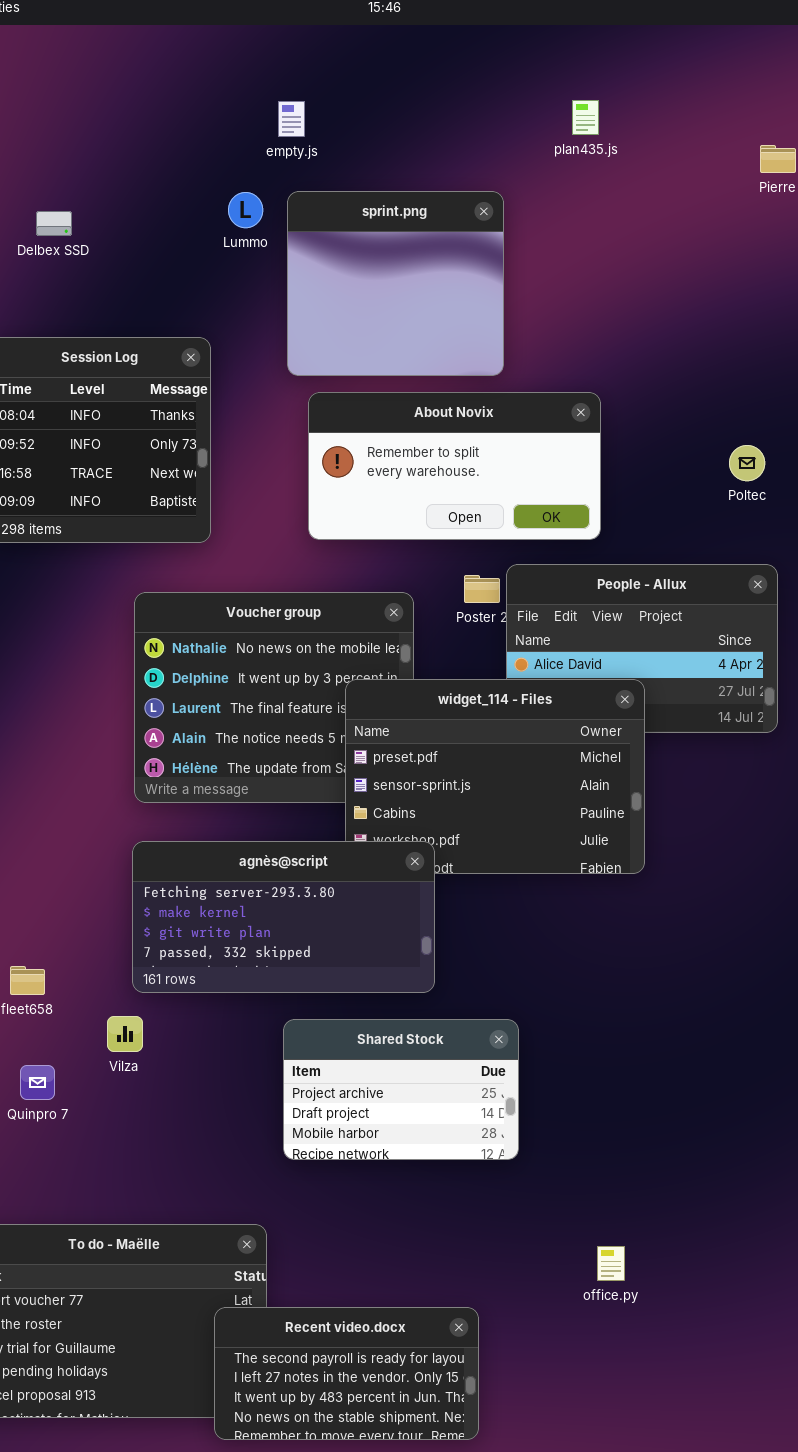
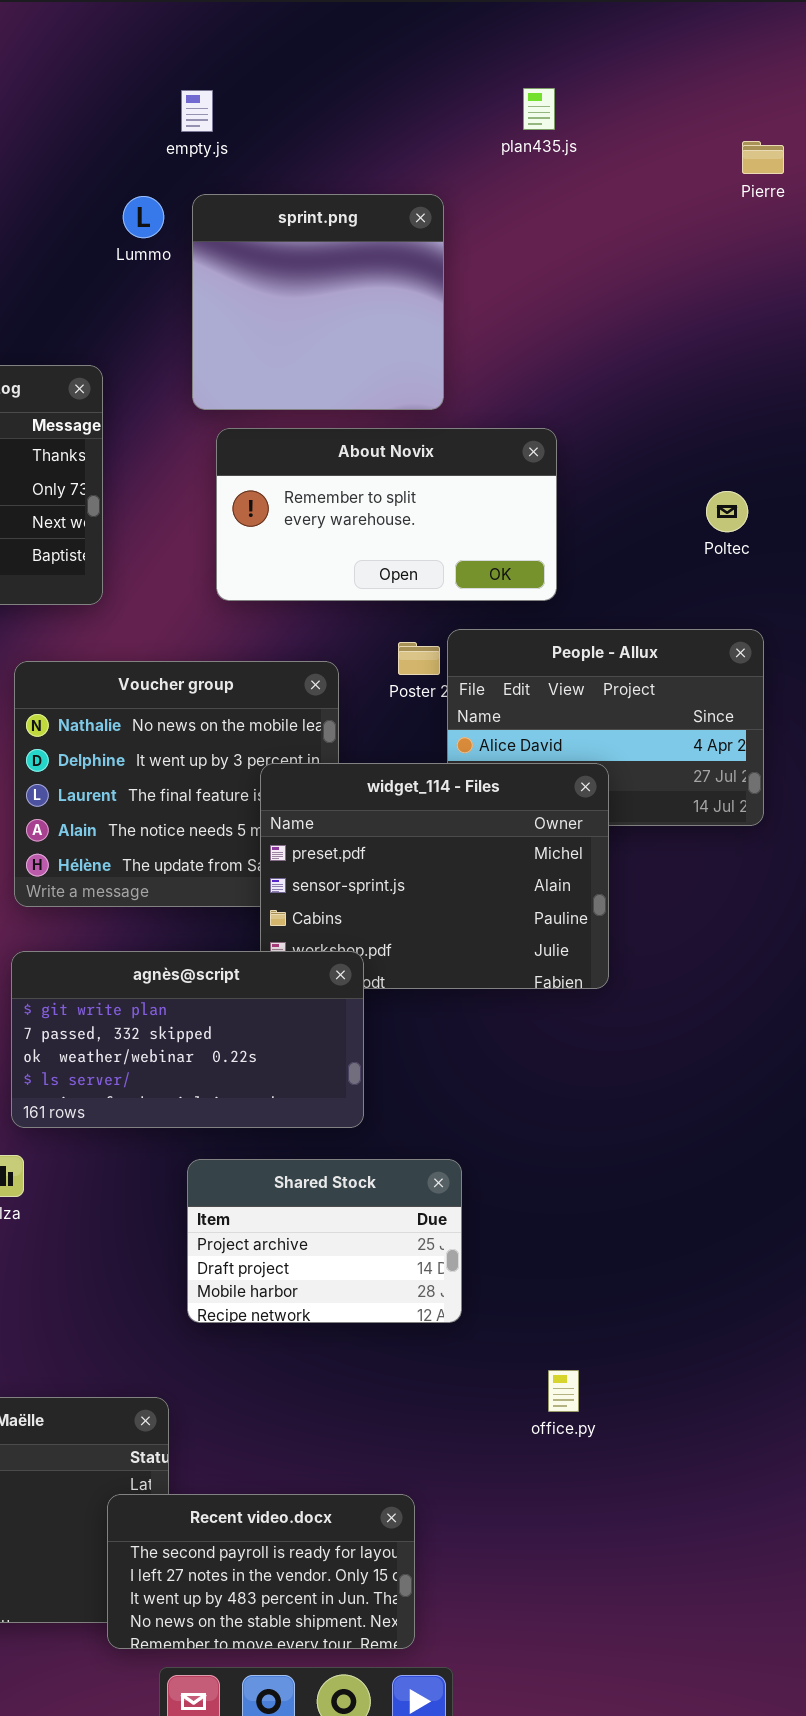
agnès@script: [132,841,435,993] -> [11,951,364,1128], scrolled down 2 rows
office.py: [597,1246,625,1281] -> [548,1370,579,1412], moved

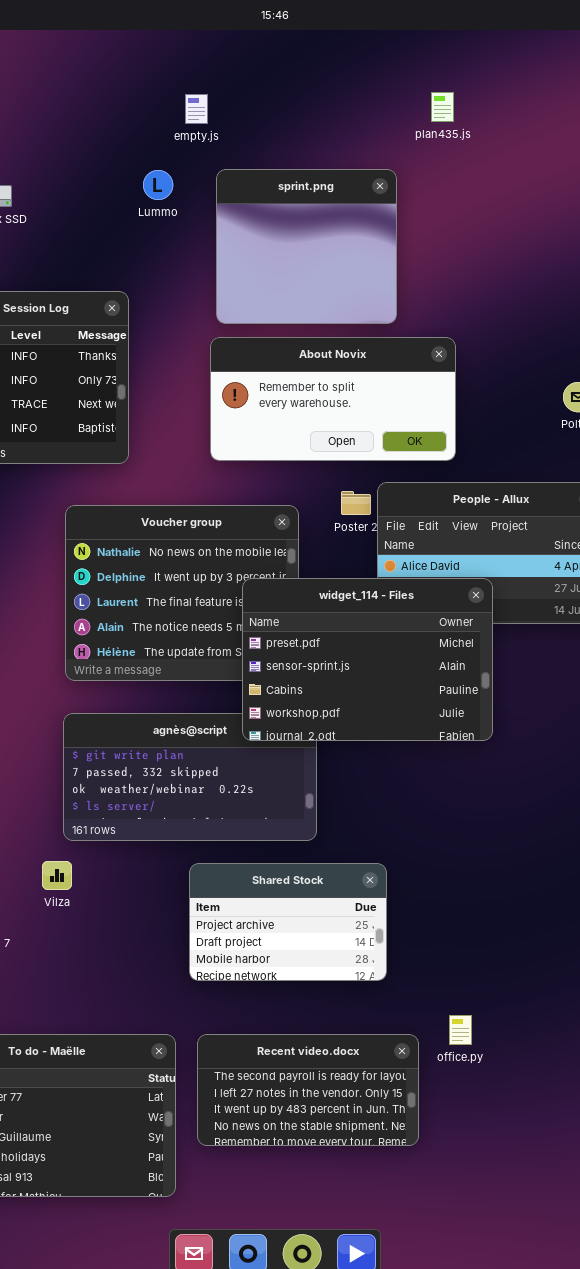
sprint.png: [192,194,444,410] -> [216,169,397,324], moved
widget_114 - Files: [260,763,609,989] -> [242,578,493,741], raised
Recent video.docx: [107,1494,415,1649] -> [197,1034,419,1146], moved

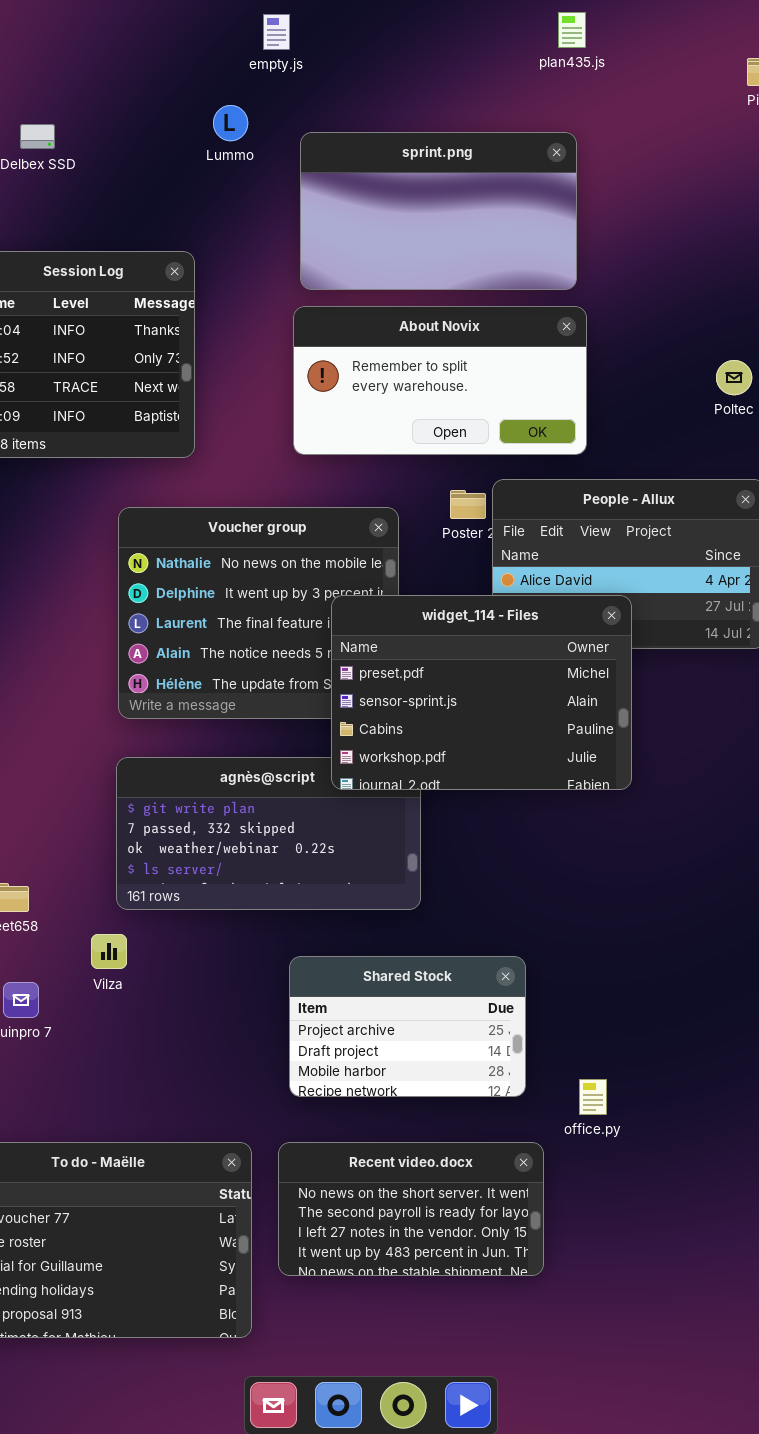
sprint.png: [216,169,397,324] -> [300,132,577,290], resized
Shared Stock: [189,863,387,981] -> [289,956,526,1097], moved
office.py: [449,1015,472,1045] -> [579,1079,607,1115], moved
Recent video.docx: [197,1034,419,1146] -> [278,1142,544,1276], scrolled up 1 row

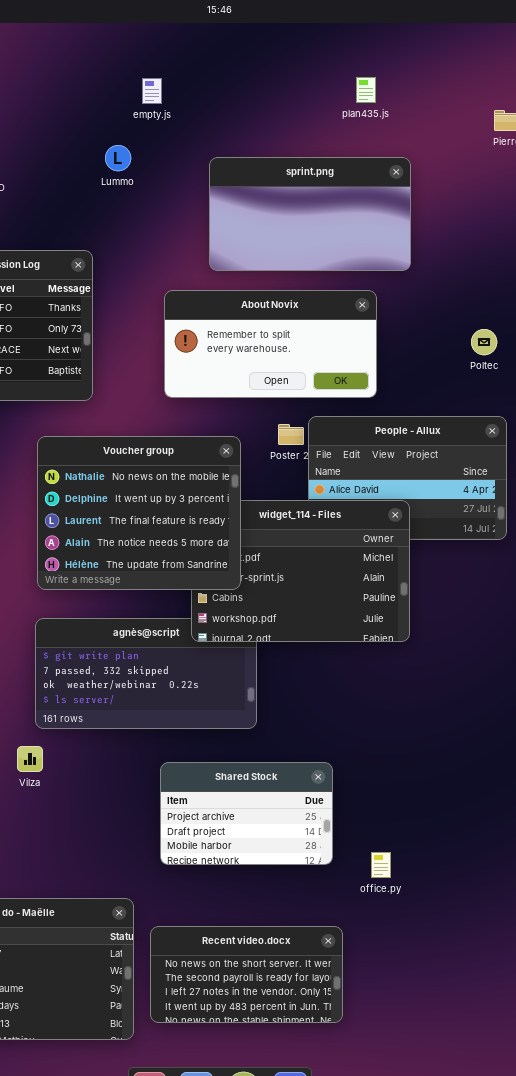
sprint.png: [300,132,577,290] -> [209,157,411,271], moved
Voucher group: [118,507,399,719] -> [37,436,241,590], raised
Recent video.docx: [278,1142,544,1276] -> [150,926,343,1023], moved

